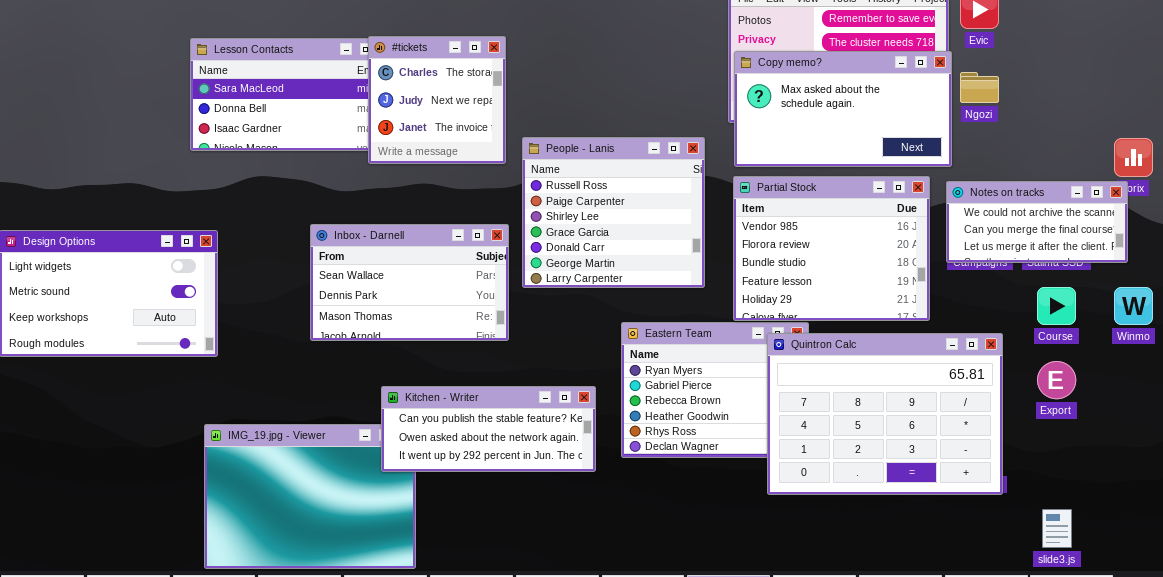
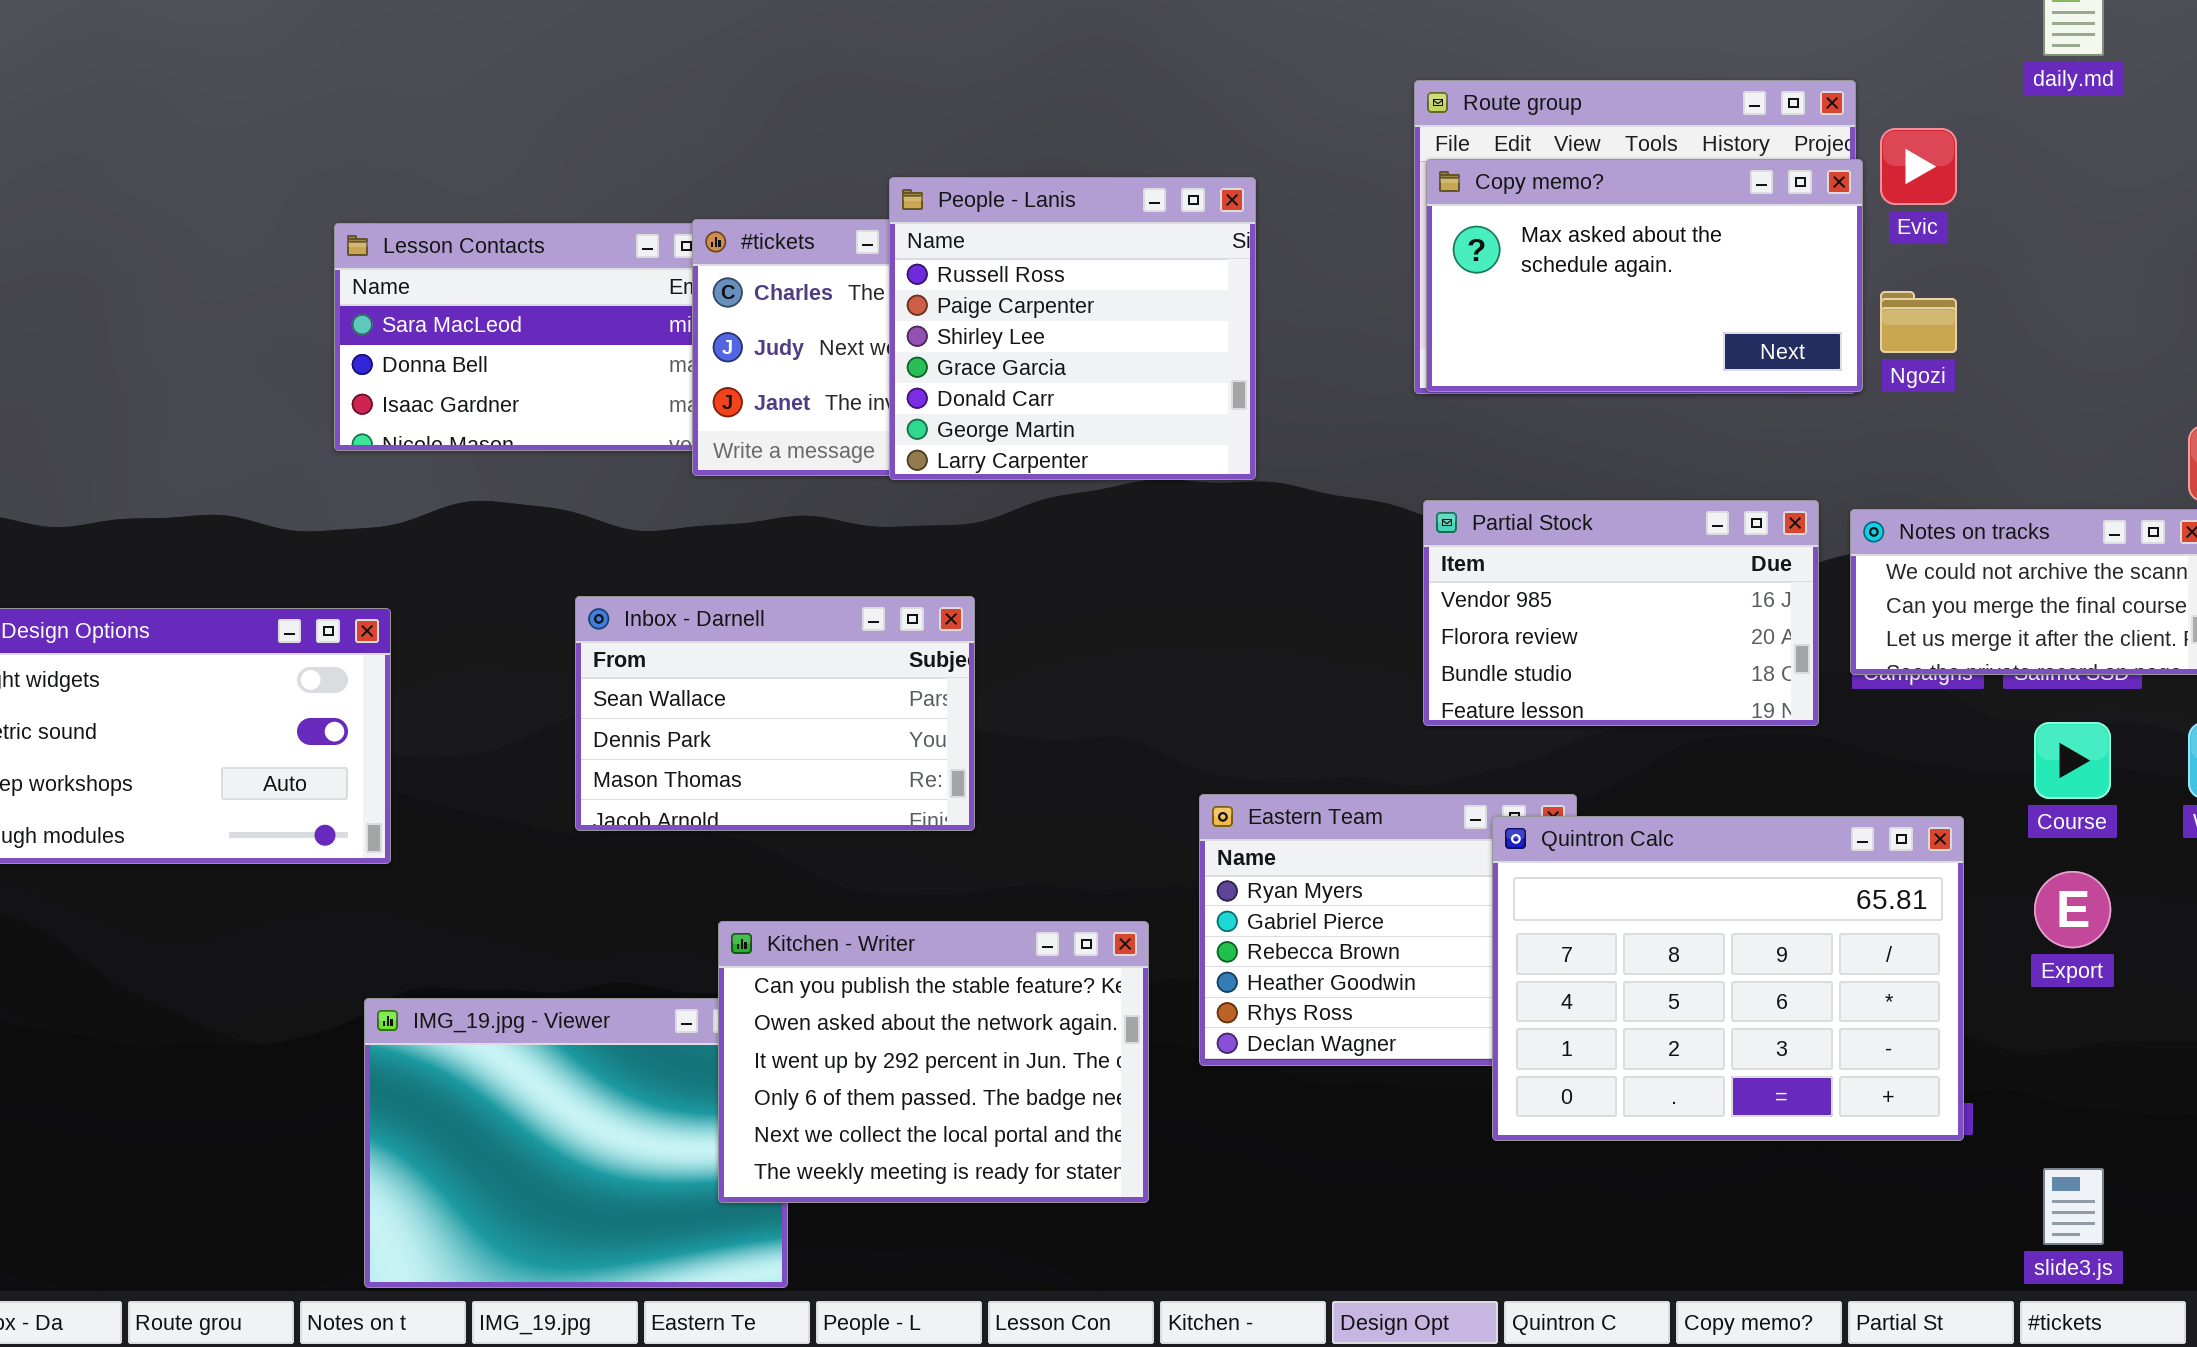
Copy memo?: [734,51,952,167] -> [1426,159,1863,392], moved
People - Lanis: [522,137,705,288] -> [889,177,1256,480], moved
Partial Stock: [733,176,930,321] -> [1423,500,1819,726], resized
Kitchen - Writer: [381,386,596,472] -> [718,921,1149,1203], resized

